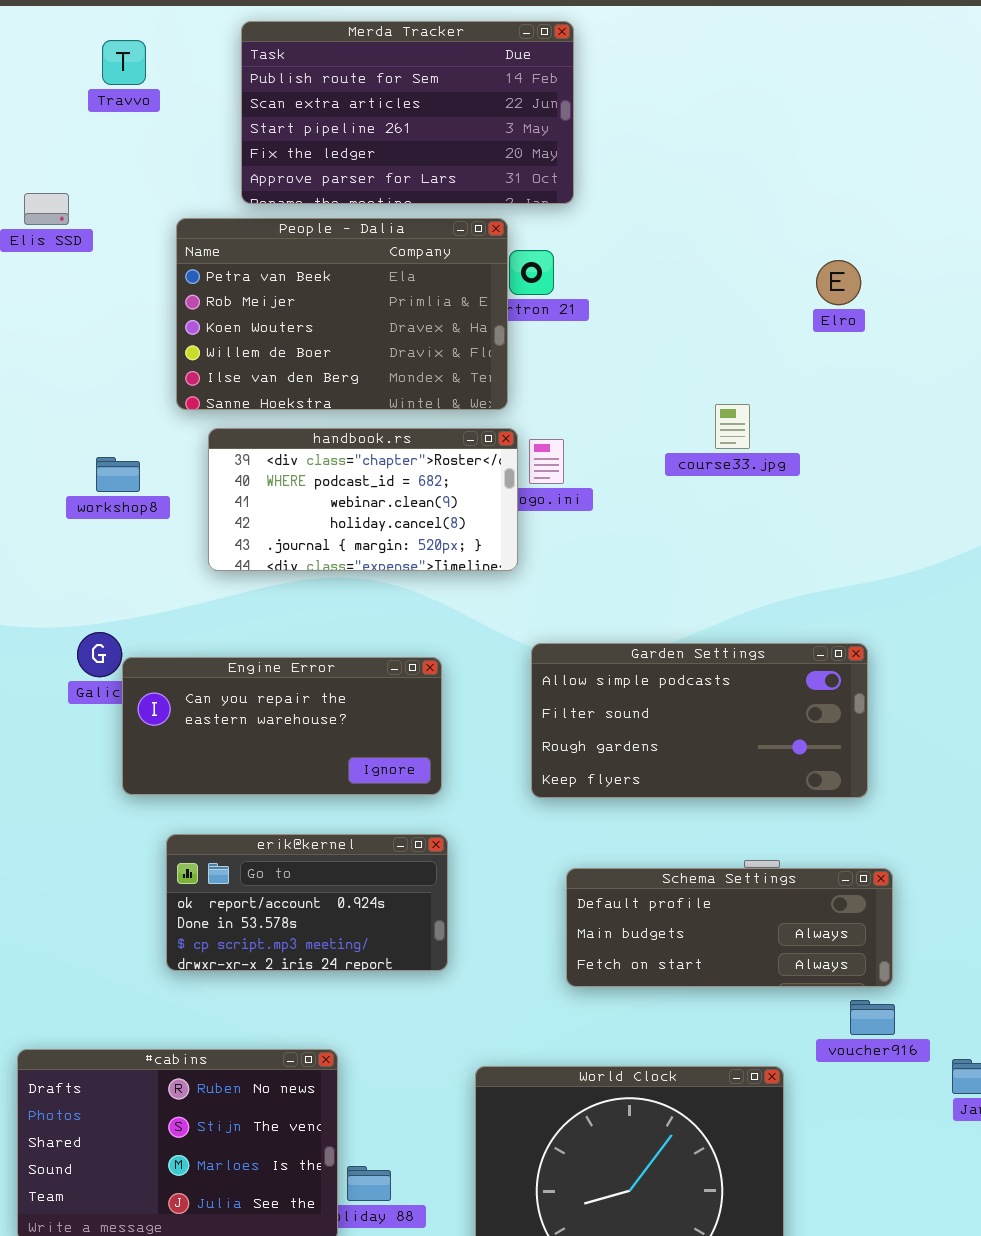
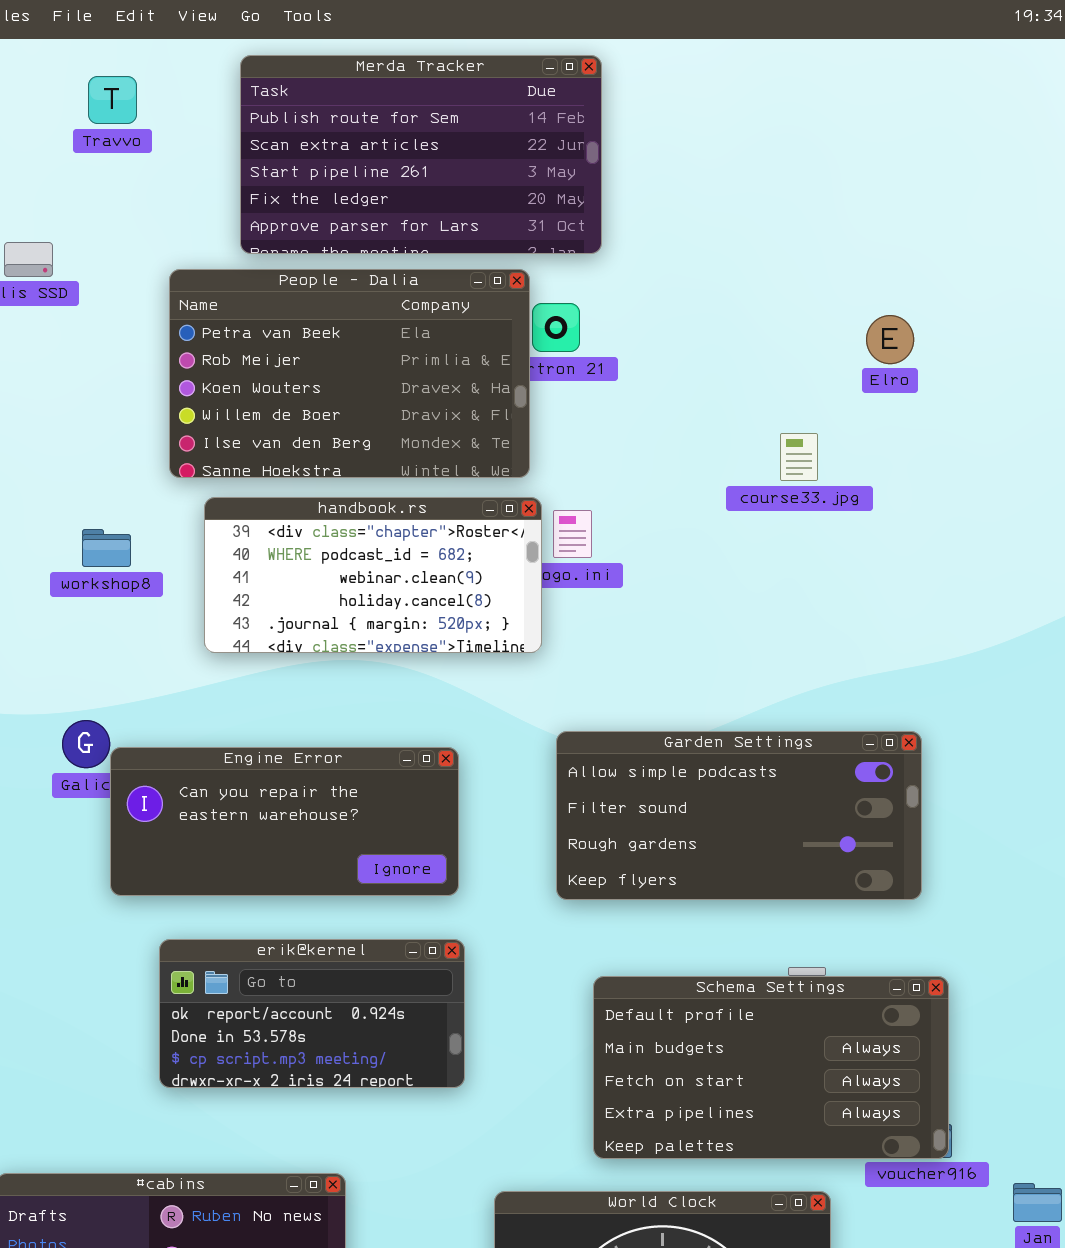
course33.jpg: [715,404,750,449] -> [780,433,818,481], moved
Schema Settings: [566,868,893,987] -> [593,976,949,1159], resized

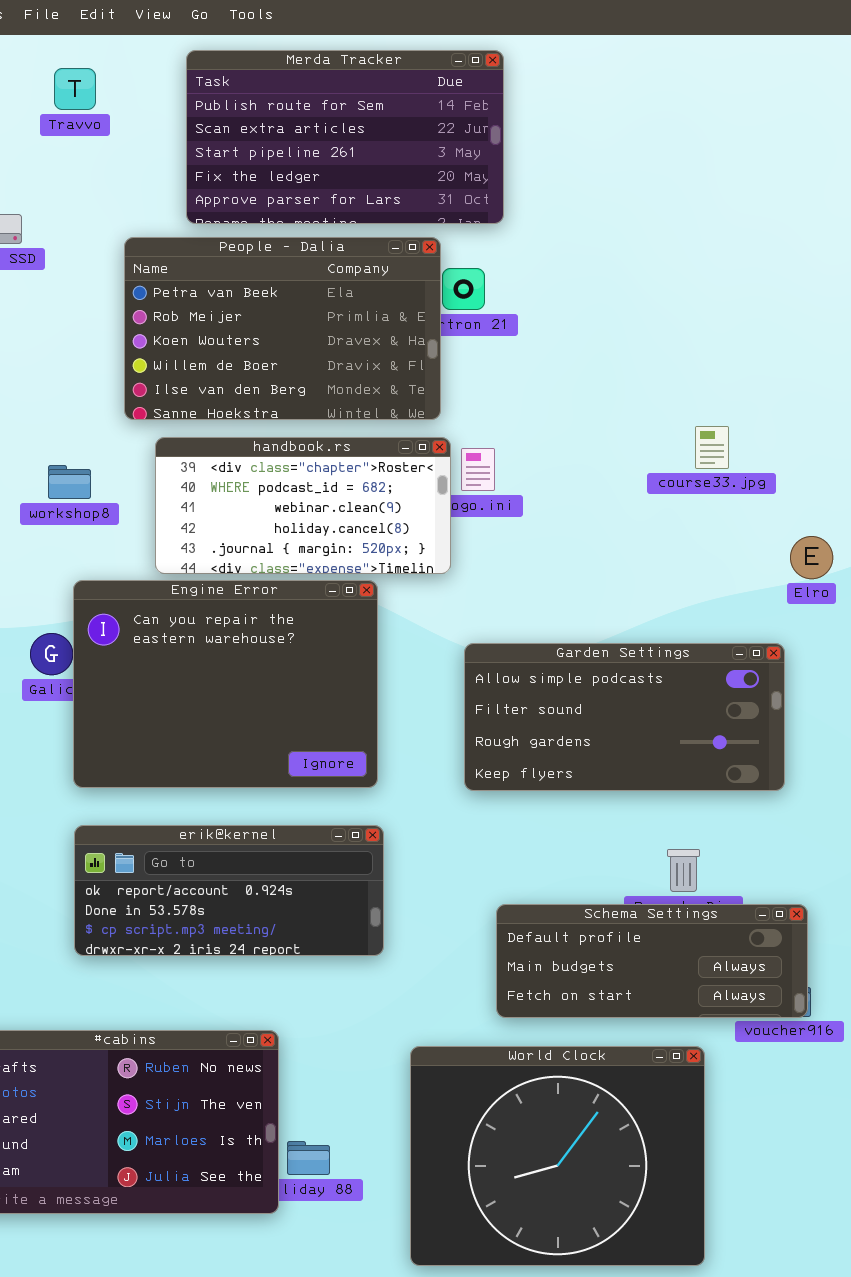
Elro: [866,315,914,364] -> [790,536,833,579], moved
course33.jpg: [780,433,818,481] -> [695,426,729,469], moved
Engine Error: [110,747,459,896] -> [73,580,378,788], resized
erik@kernel: [159,939,465,1088] -> [74,825,384,956], resized
Schema Settings: [593,976,949,1159] -> [496,904,808,1018], resized

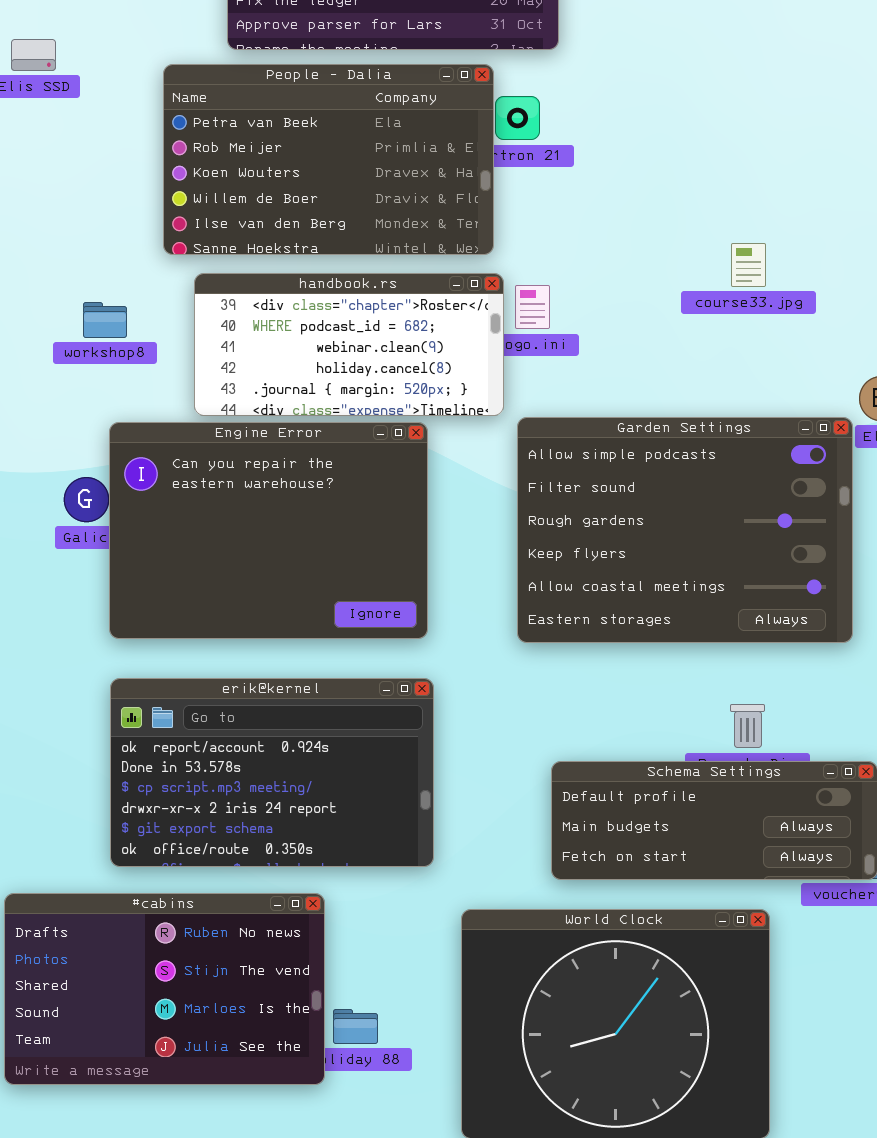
course33.jpg: [695,426,729,469] -> [731,243,766,287], moved
Garden Settings: [464,643,785,791] -> [517,417,853,643], resized
erik@kernel: [74,825,384,956] -> [110,678,434,867], resized

